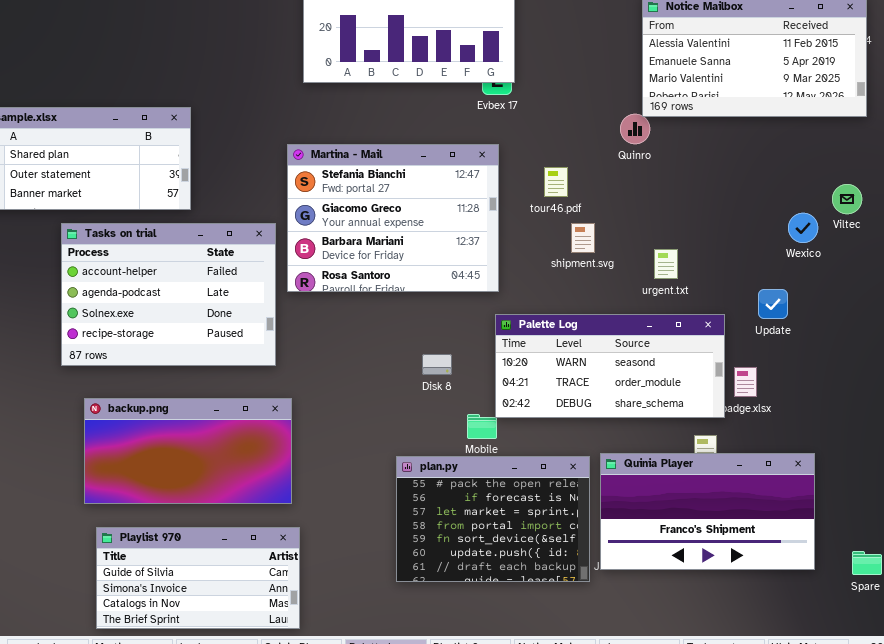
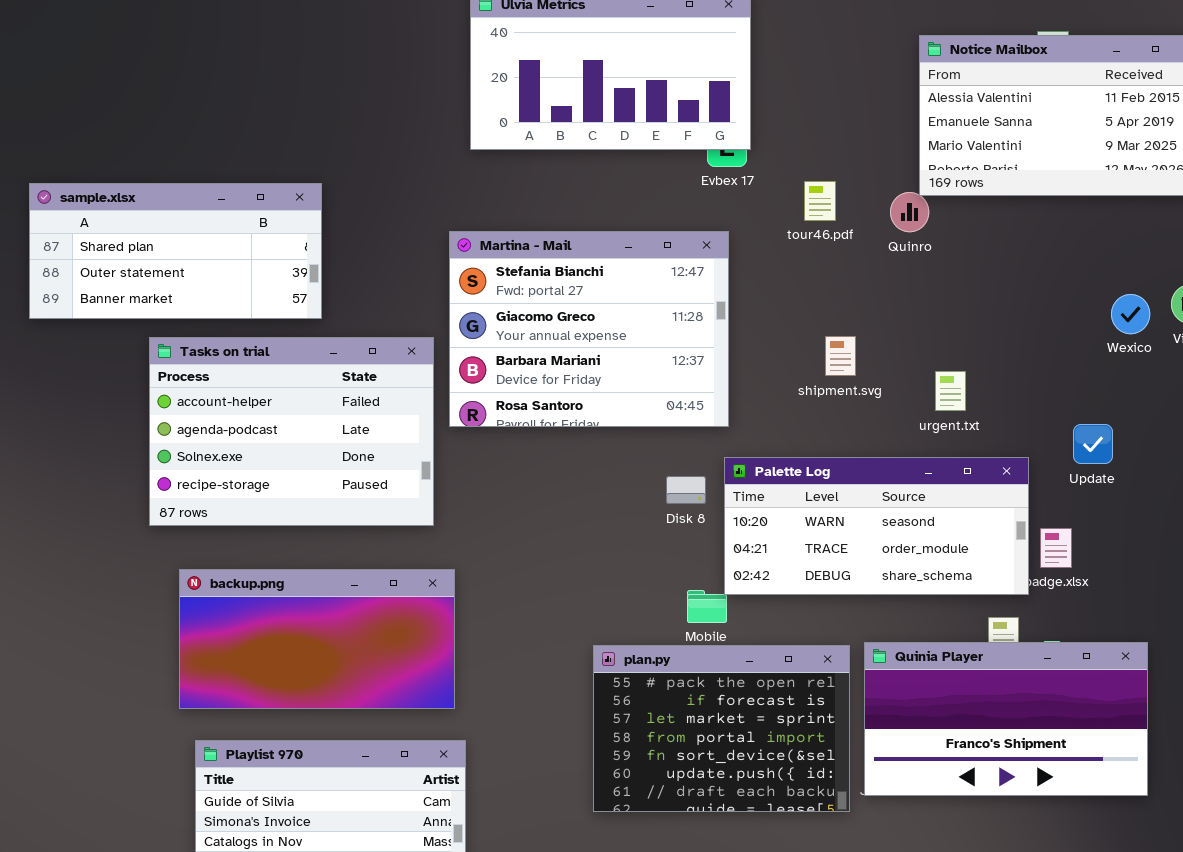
tour46.pdf: [544,167,568,197] -> [804,181,836,221], moved
Wexico: [788,213,818,243] -> [1111,294,1150,334], moved
Disk 8: [422,354,452,375] -> [666,476,706,504], moved

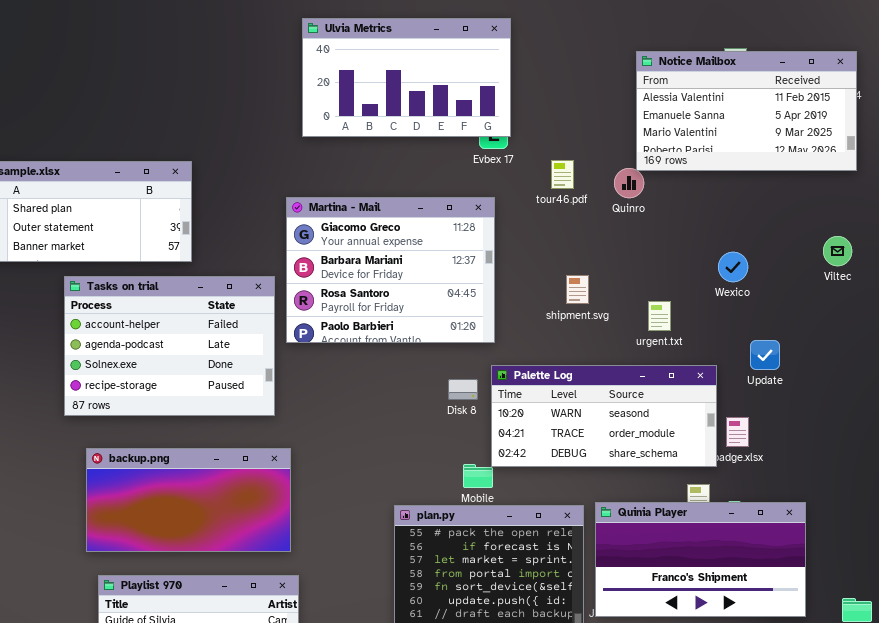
Martina - Mail: [449,231,729,427] -> [286,197,495,343], scrolled down 1 row
Wexico: [1111,294,1150,334] -> [718,252,748,282], moved

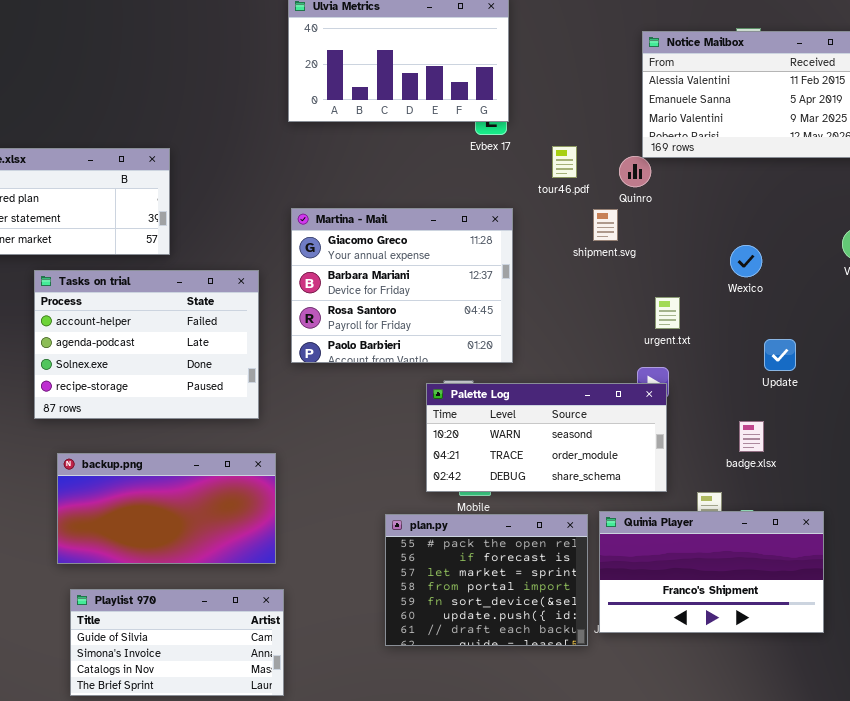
Martina - Mail: [286,197,495,343] -> [291,208,513,363], moved
shipment.svg: [566,275,589,304] -> [593,209,618,241], moved
Palette Log: [491,365,717,467] -> [426,383,667,492], moved

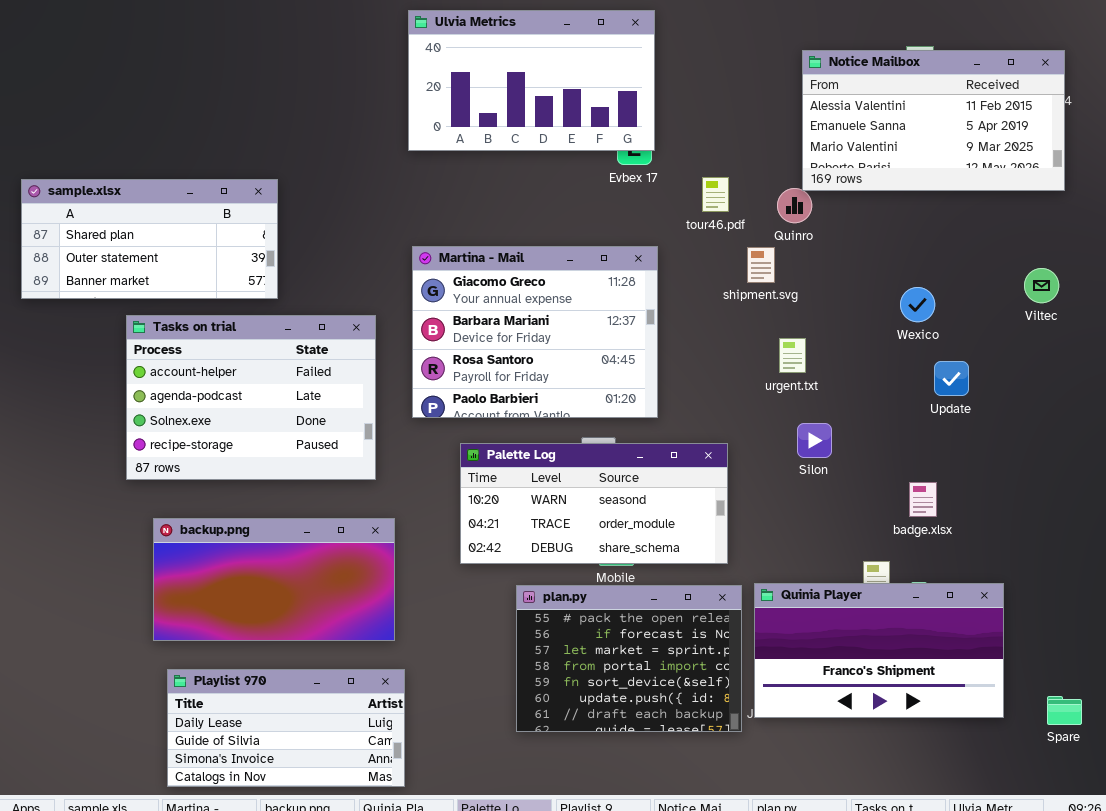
urgent.txt: [655,297,680,329] -> [779,338,806,373], moved
Update: [764,339,796,371] -> [934,361,969,396], moved
Palette Log: [426,383,667,492] -> [460,443,728,564], moved
Playlist 970: [70,589,284,696] -> [167,669,405,787], scrolled up 1 row

